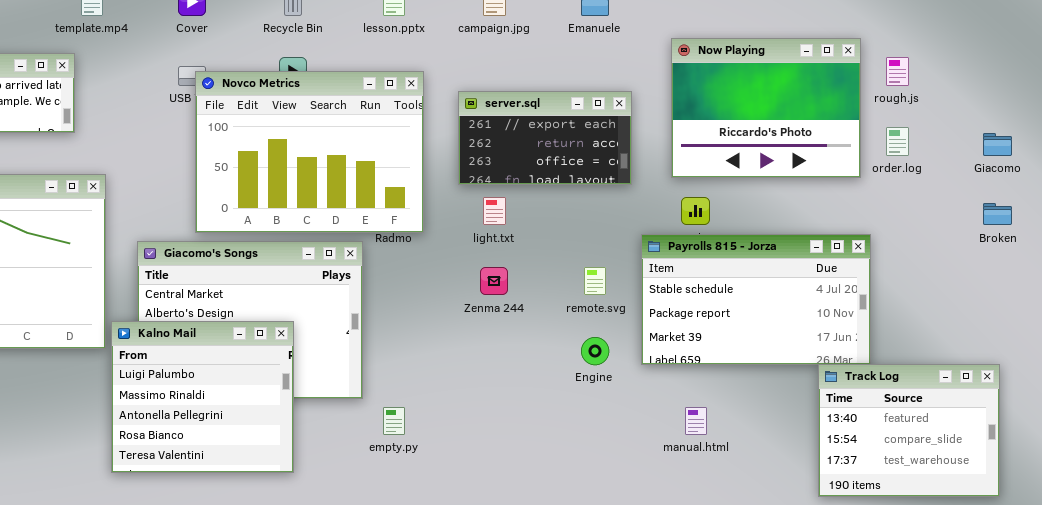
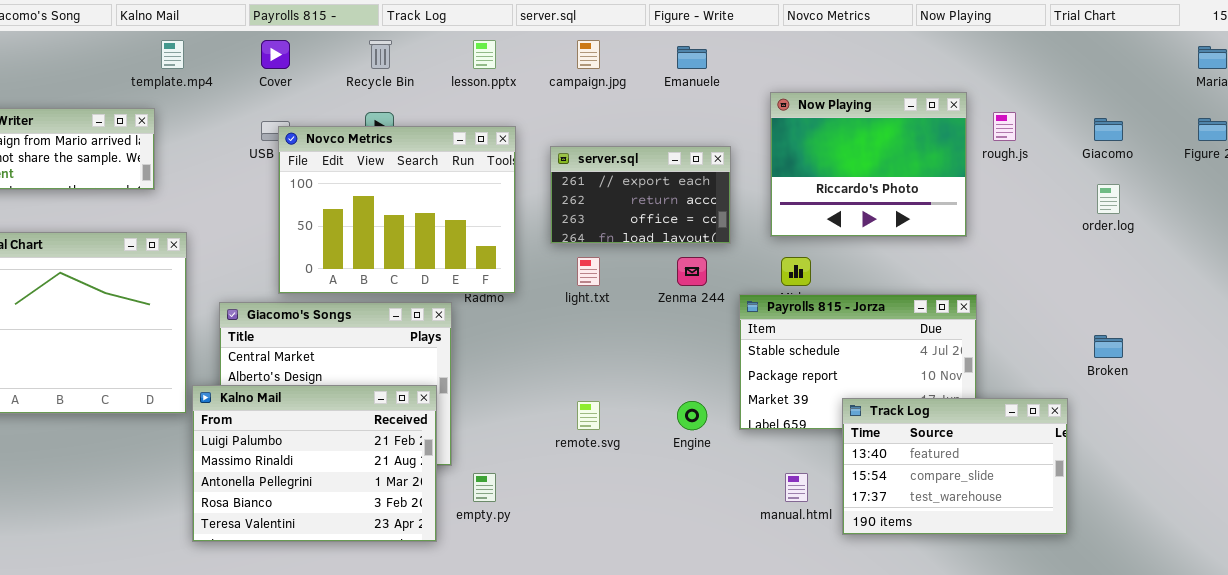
order.log: [886,127,909,156] -> [1097,184,1120,214], moved
Giacomo: [983,133,1012,156] -> [1094,118,1123,141], moved
Broken: [983,203,1012,225] -> [1094,335,1123,358], moved
Zenma 244: [480,267,508,295] -> [677,257,707,286], moved
remote.svg: [584,267,606,295] -> [577,401,600,430], moved
Kalno Mail: [111,321,294,473] -> [192,385,437,542], resized
Track Log: [818,364,1000,497] -> [842,398,1068,535], moved, resized

